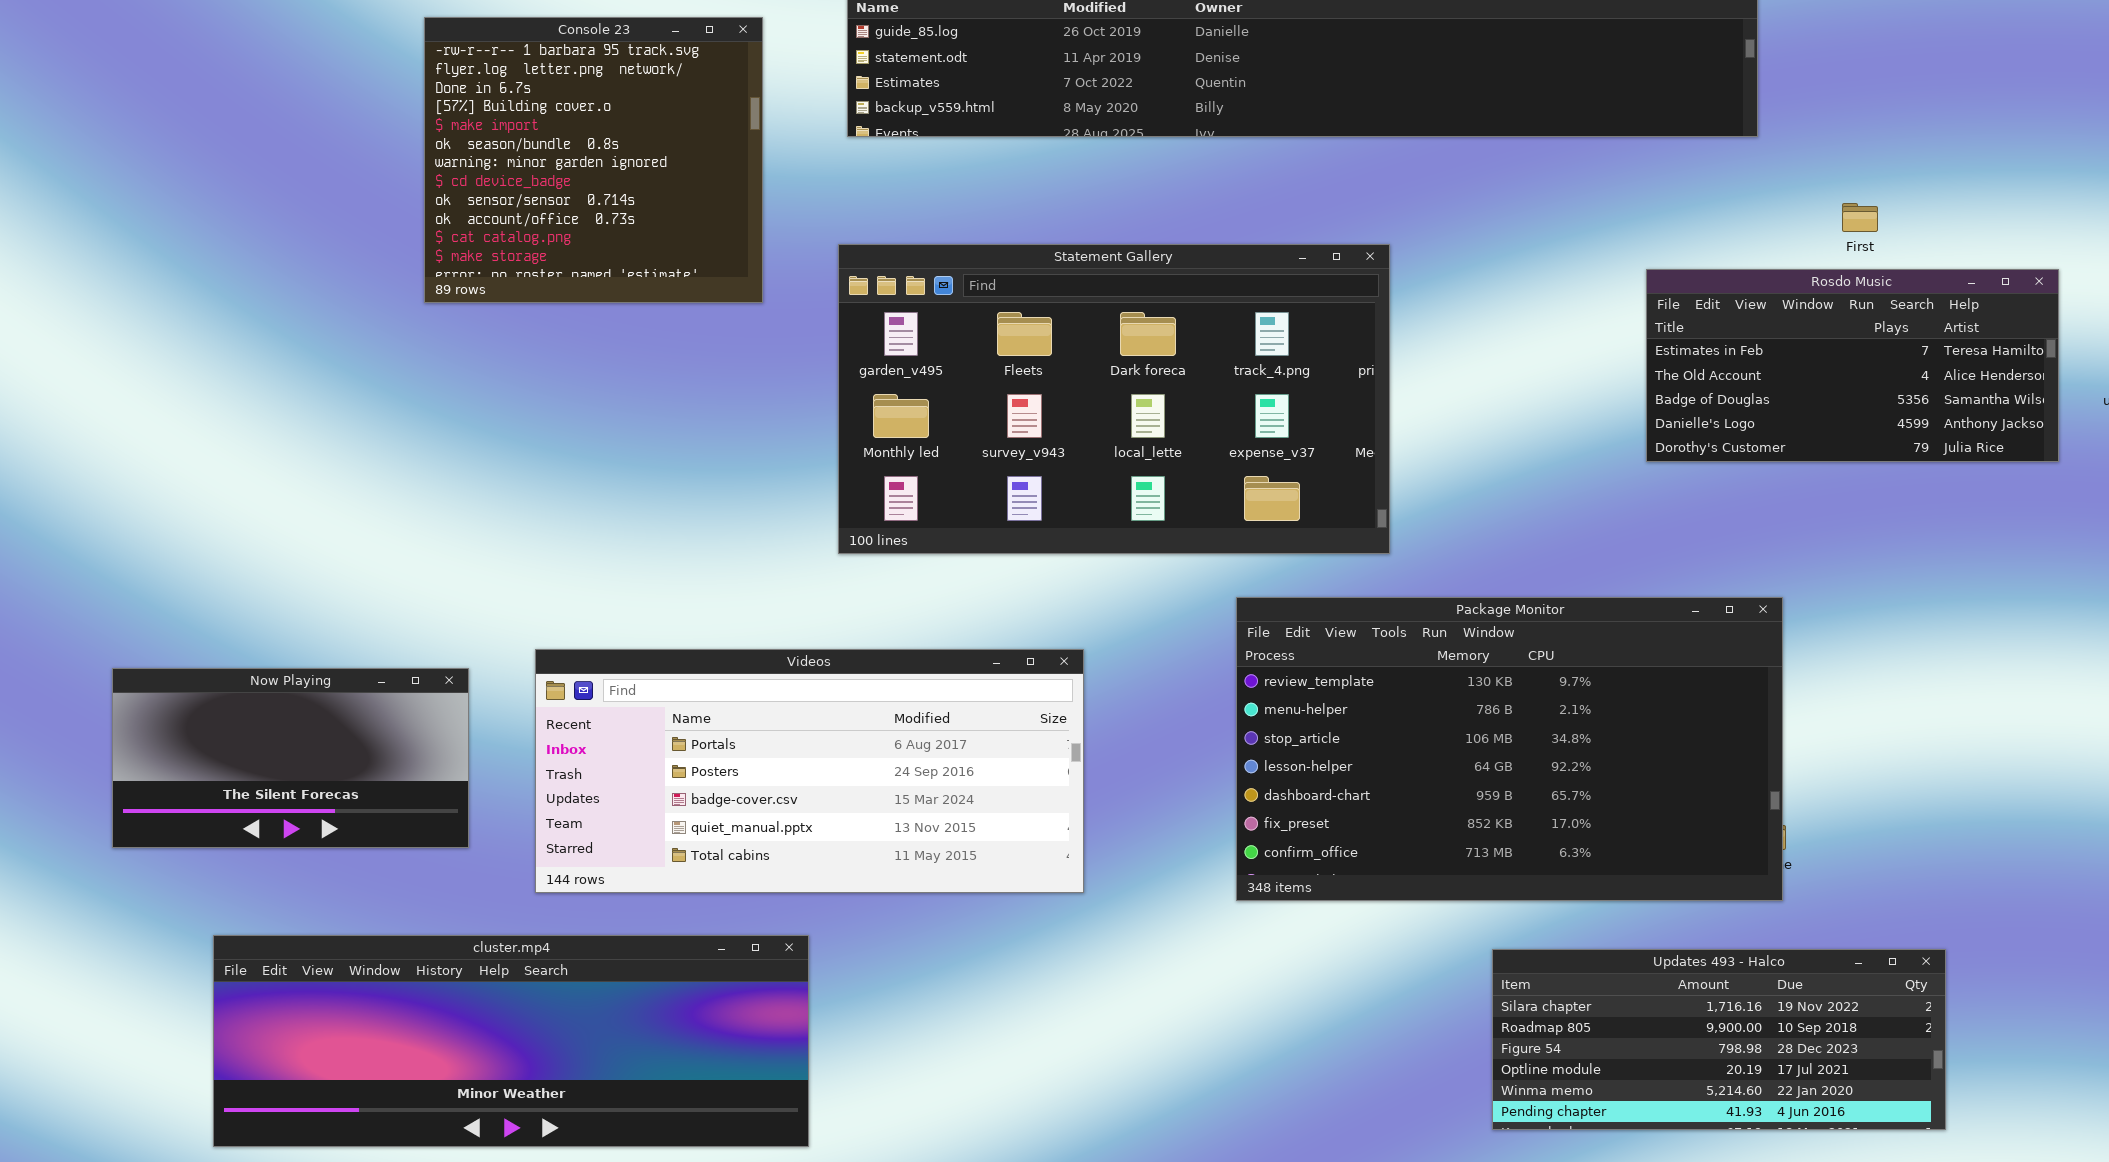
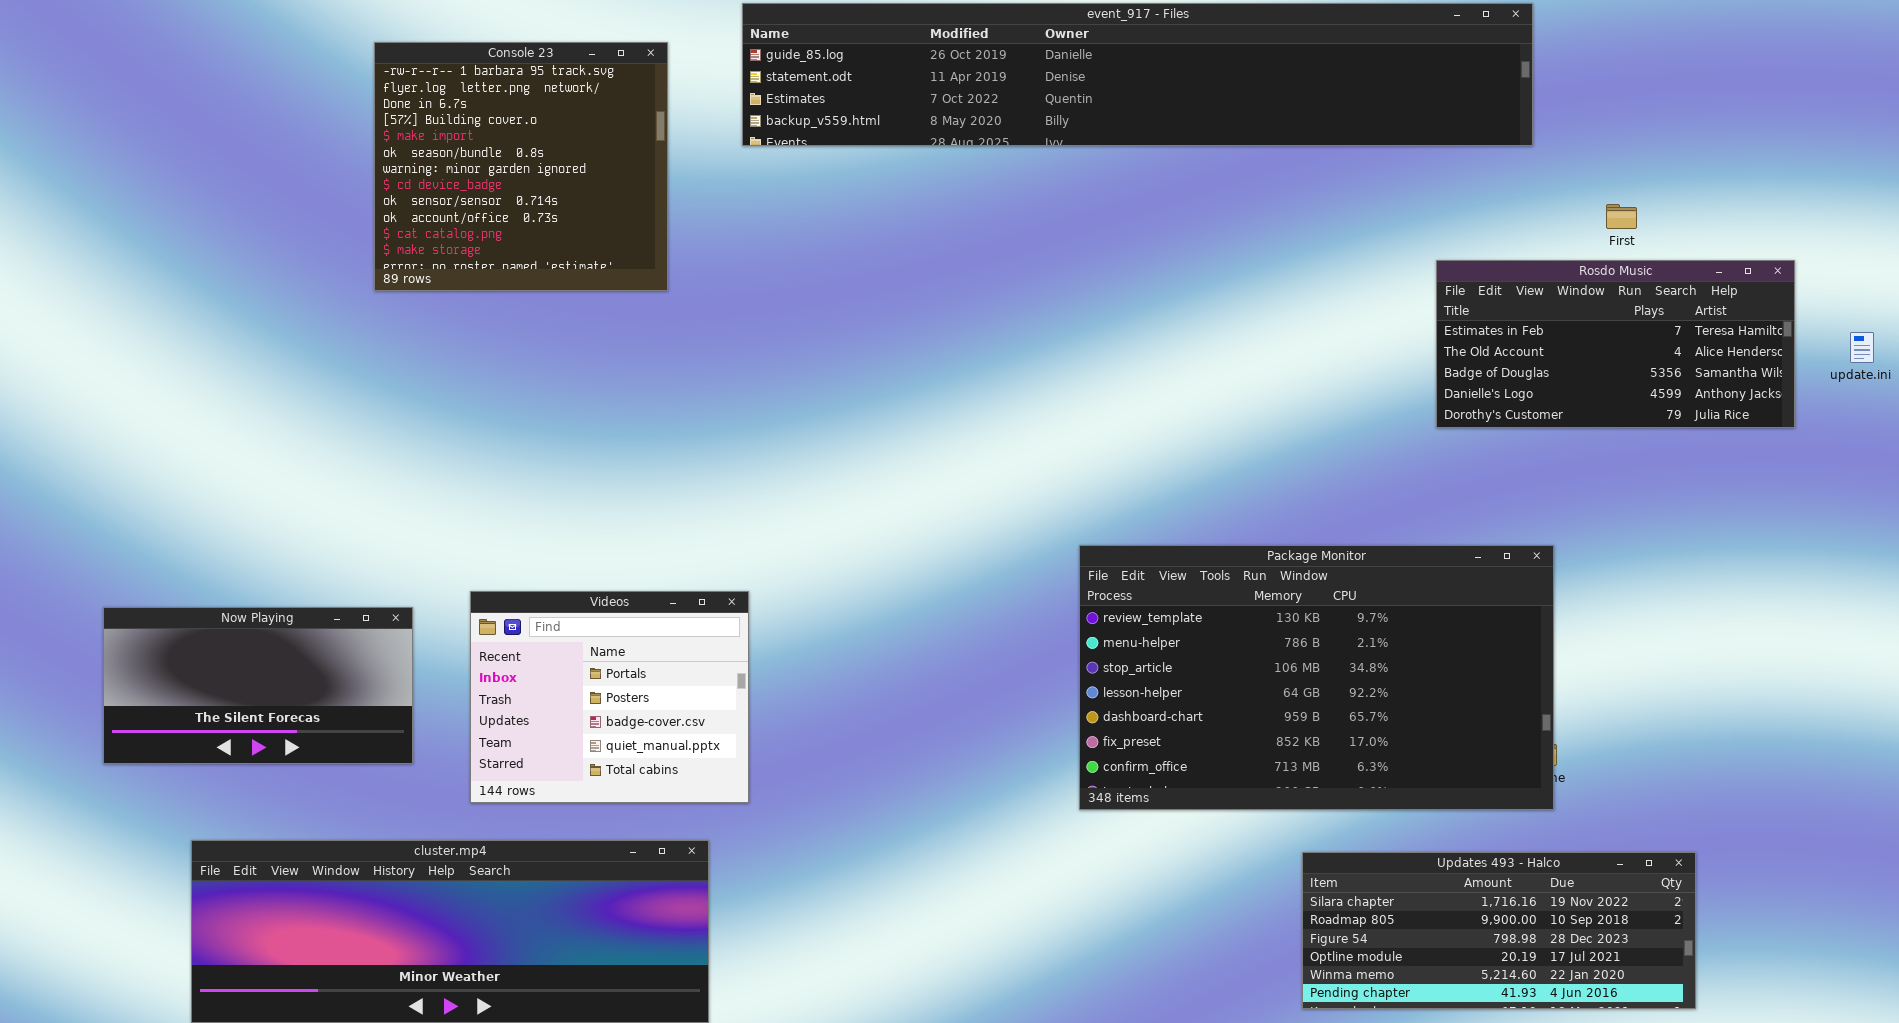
Statement Gallery: [838,244,1390,554] -> none, closed
Videos: [535,649,1084,893] -> [470,591,749,803], resized

